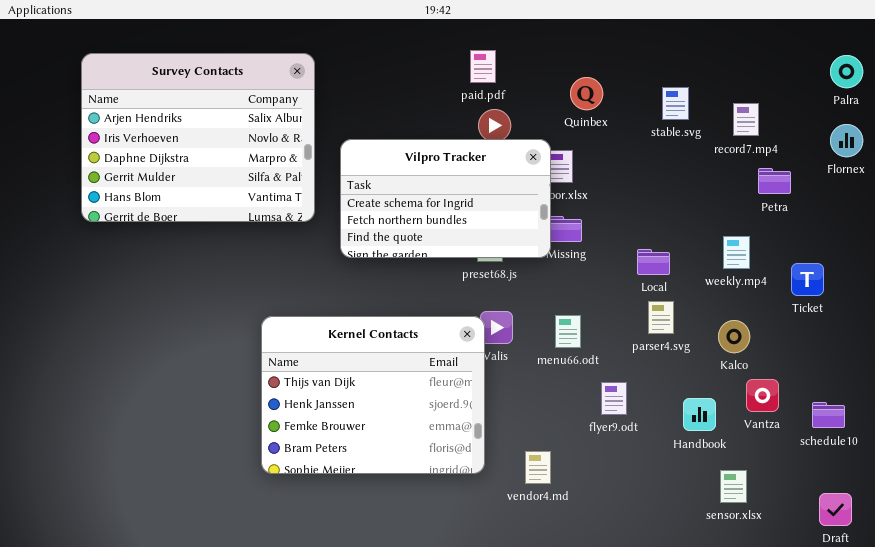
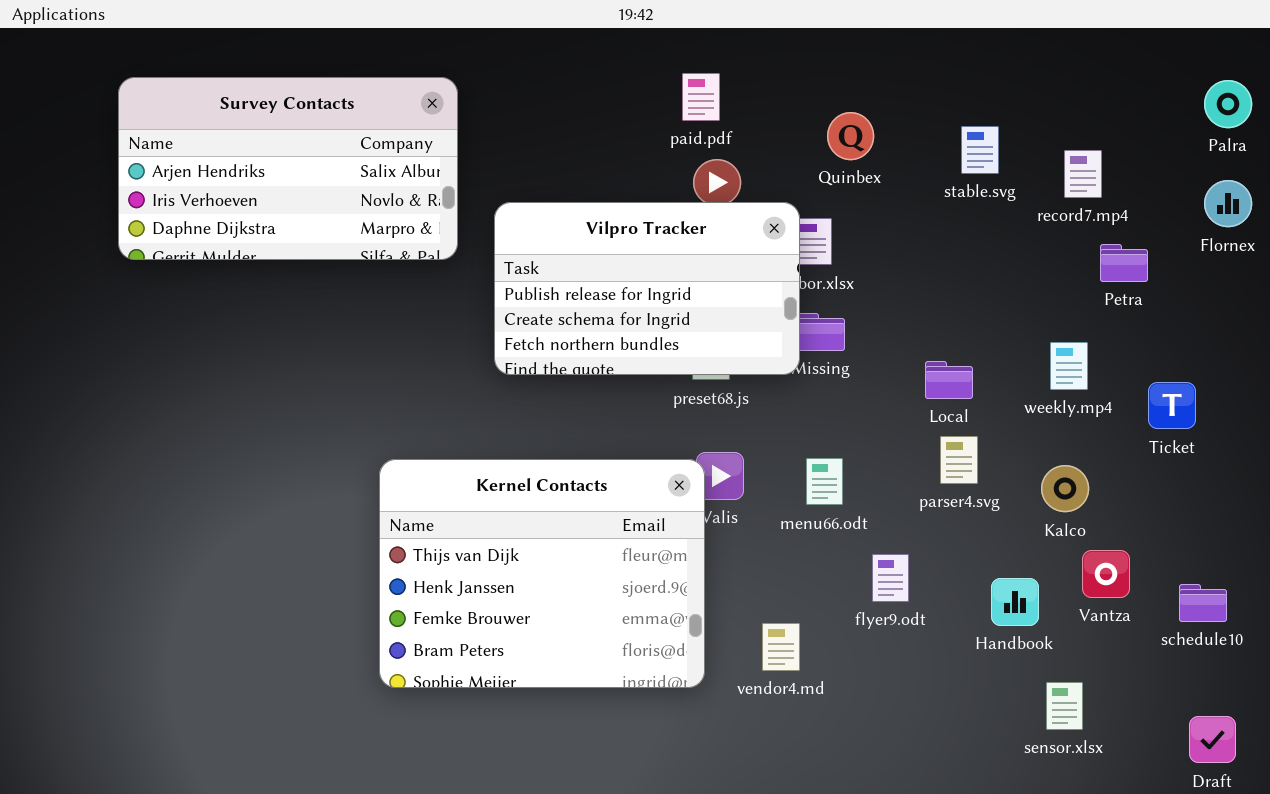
Survey Contacts: [81,53,315,222] -> [118,77,458,260], resized
Vilpro Tracker: [340,139,551,258] -> [494,202,800,375], scrolled up 1 row
vendor4.md: [525,451,551,484] -> [762,623,800,671], moved

